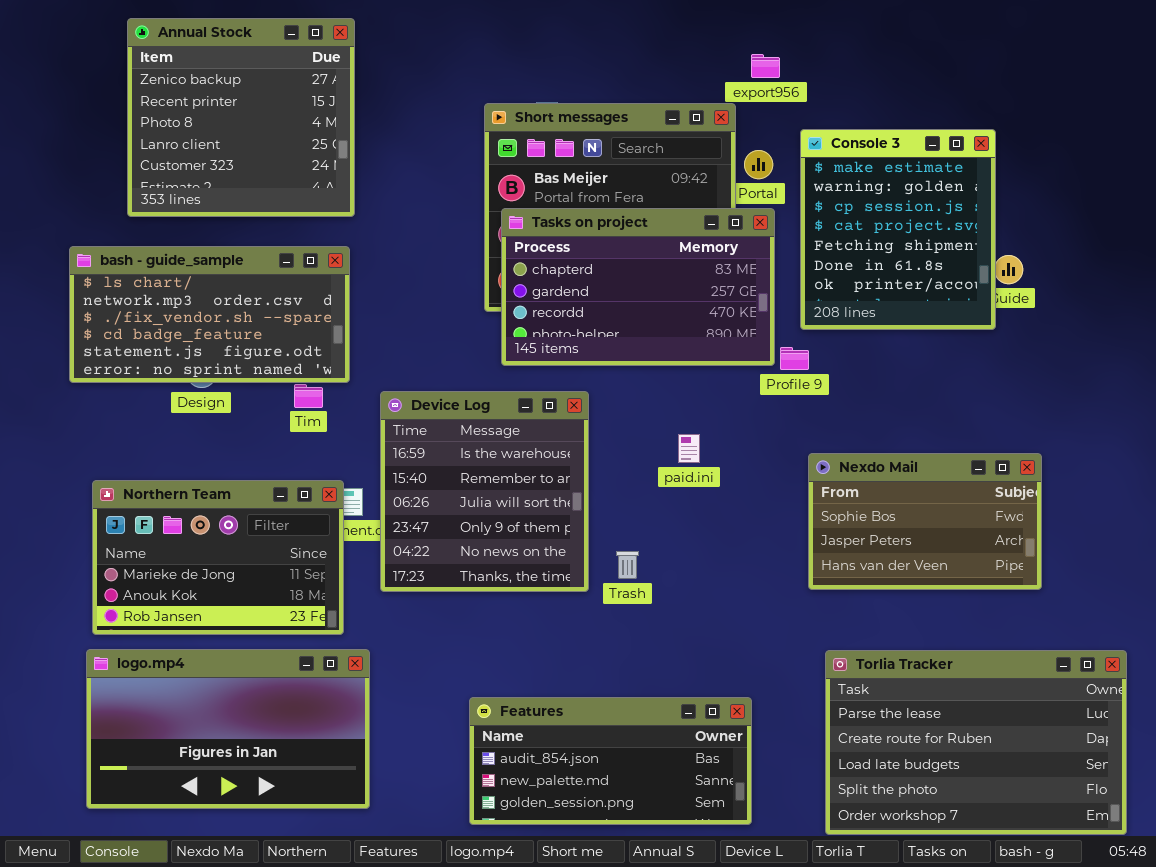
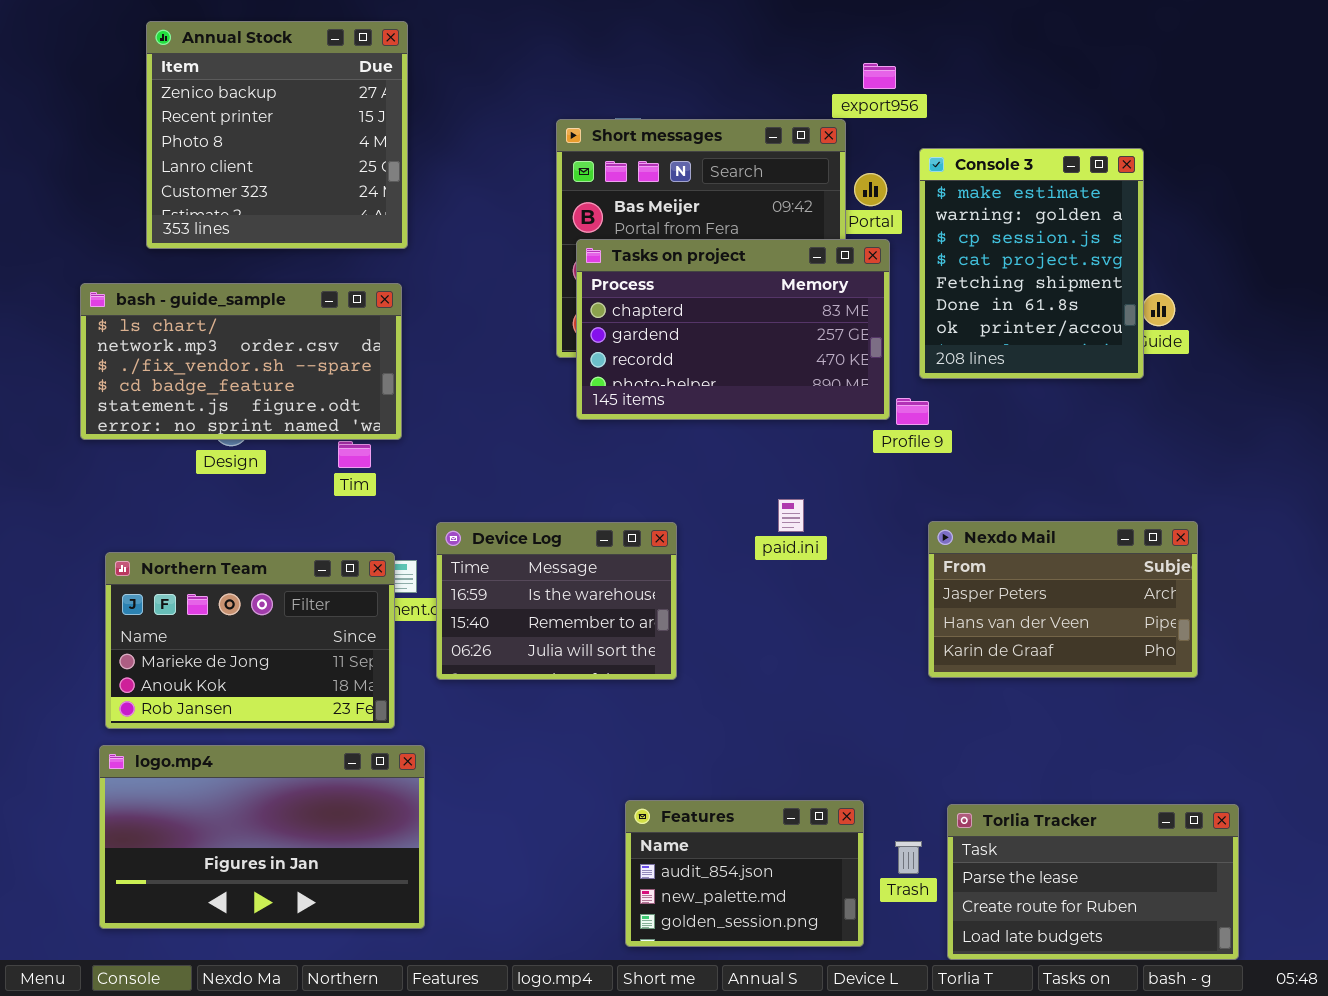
Device Log: [380,391,589,592] -> [436,522,677,680], resized
Nexdo Mail: [808,453,1042,590] -> [928,521,1198,678], scrolled down 1 row
Trash: [616,551,639,579] -> [895,841,922,874], moved
Torlia Tracker: [825,650,1127,835] -> [947,804,1239,960], resized
Features: [469,697,752,825] -> [625,800,864,947], resized

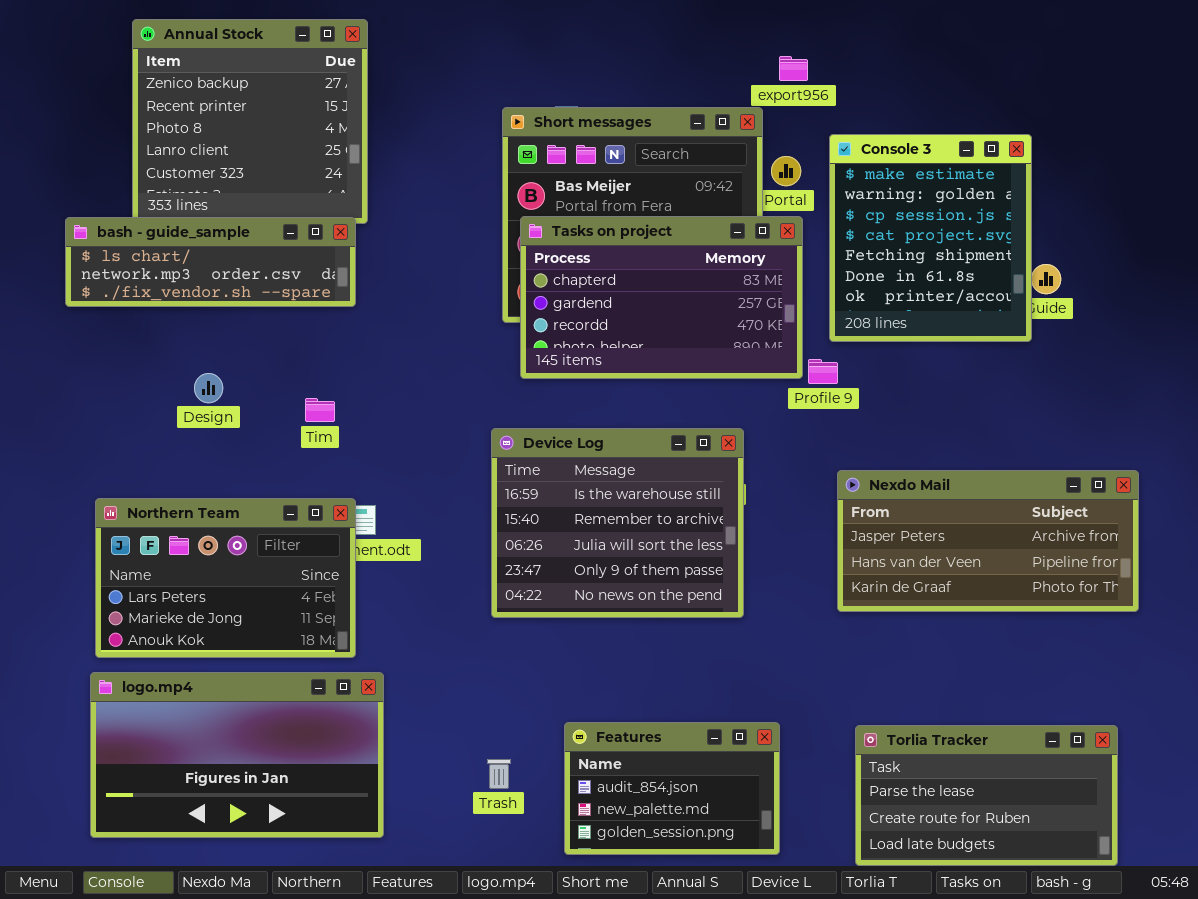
bash - guide_sample: [80,283,402,440] -> [65,217,356,307], moved, resized
Nexdo Mail: [928,521,1198,678] -> [837,470,1139,612], resized
Device Log: [436,522,677,680] -> [491,428,744,618], moved, resized
Northern Team: [105,552,395,729] -> [95,498,356,658], scrolled up 1 row
Trash: [895,841,922,874] -> [487,759,511,789], moved

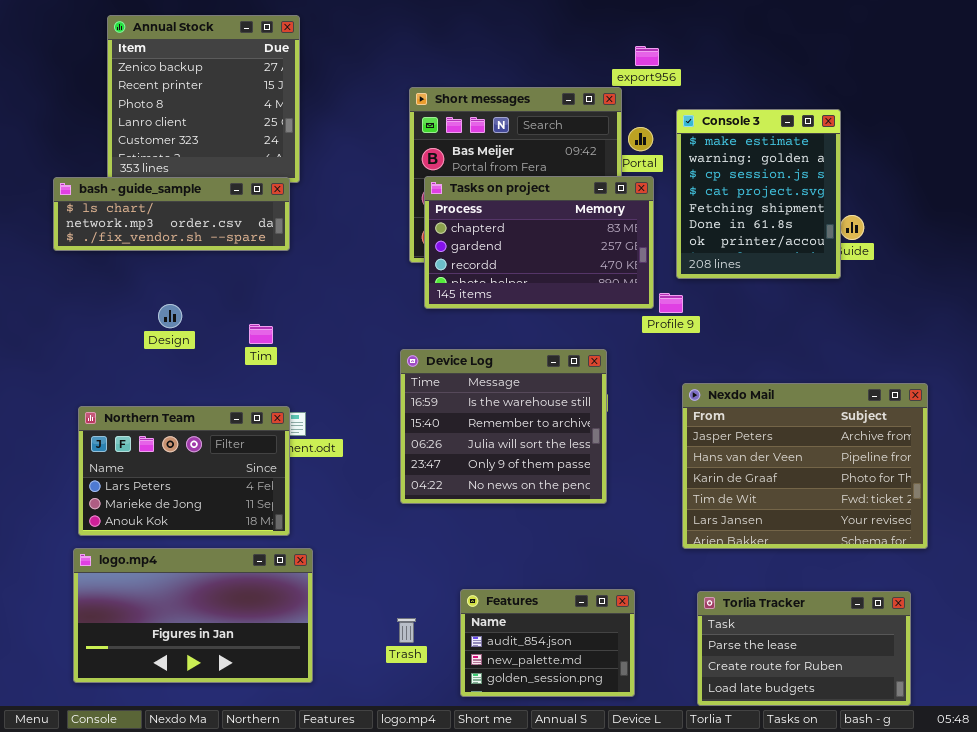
Nexdo Mail: [837,470,1139,612] -> [682,383,928,549], resized

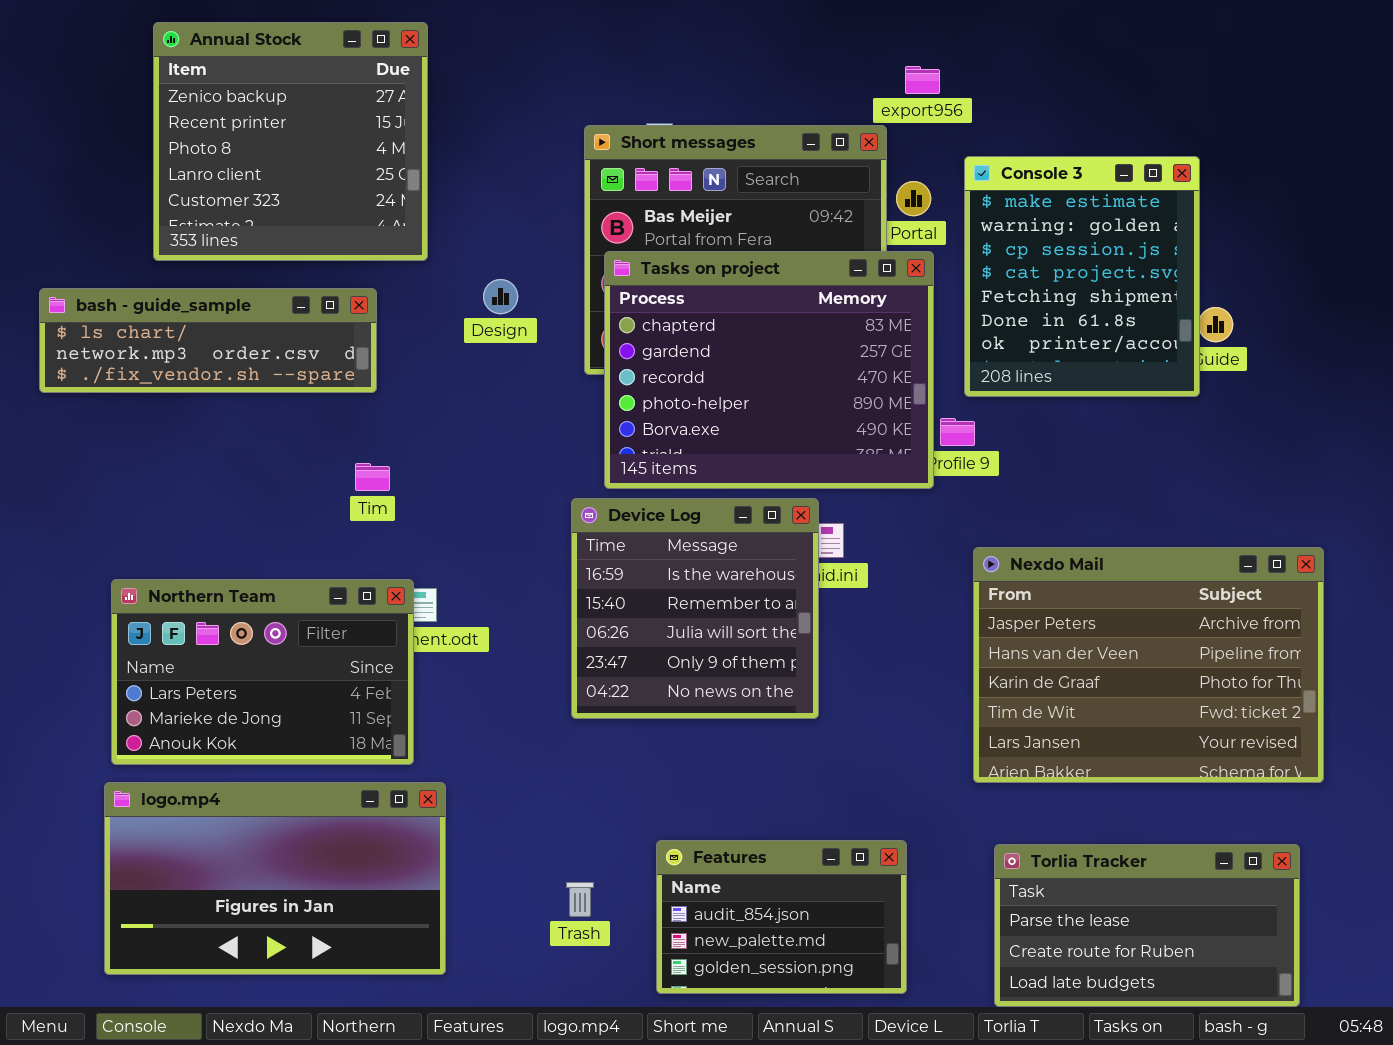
Tasks on project: [424,176,654,309] -> [604,251,934,489], resized
bash - guide_sample: [53,177,290,251] -> [39,288,377,393], moved
Design: [158,304,182,328] -> [483,279,518,314], moved
Device Log: [400,349,607,504] -> [571,498,819,719], resized

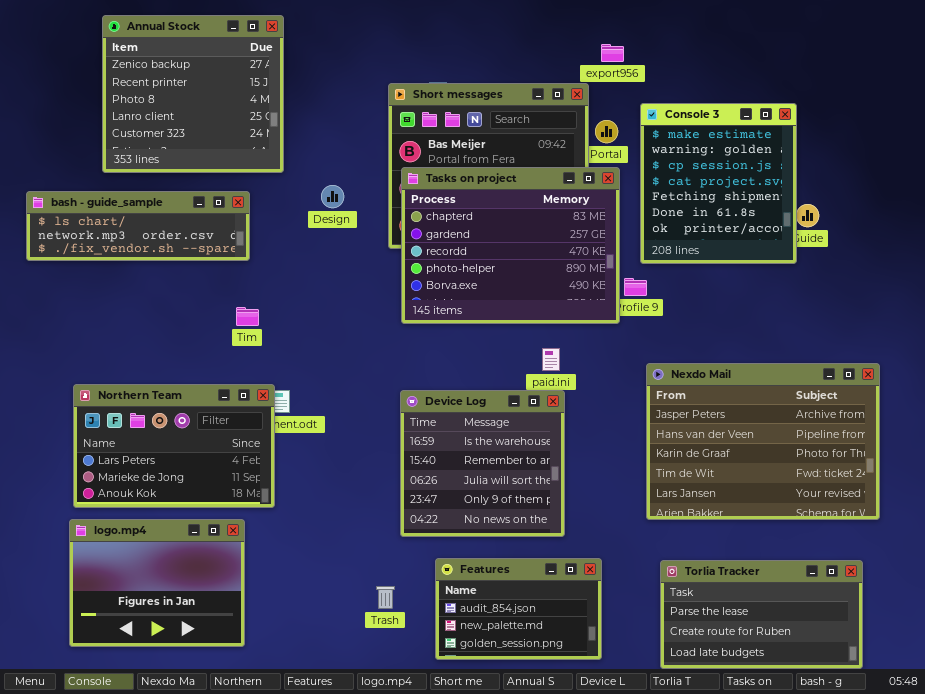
Device Log: [571,498,819,719] -> [400,390,565,537], moved
logo.mp4: [104,782,446,975] -> [69,519,245,647], resized

